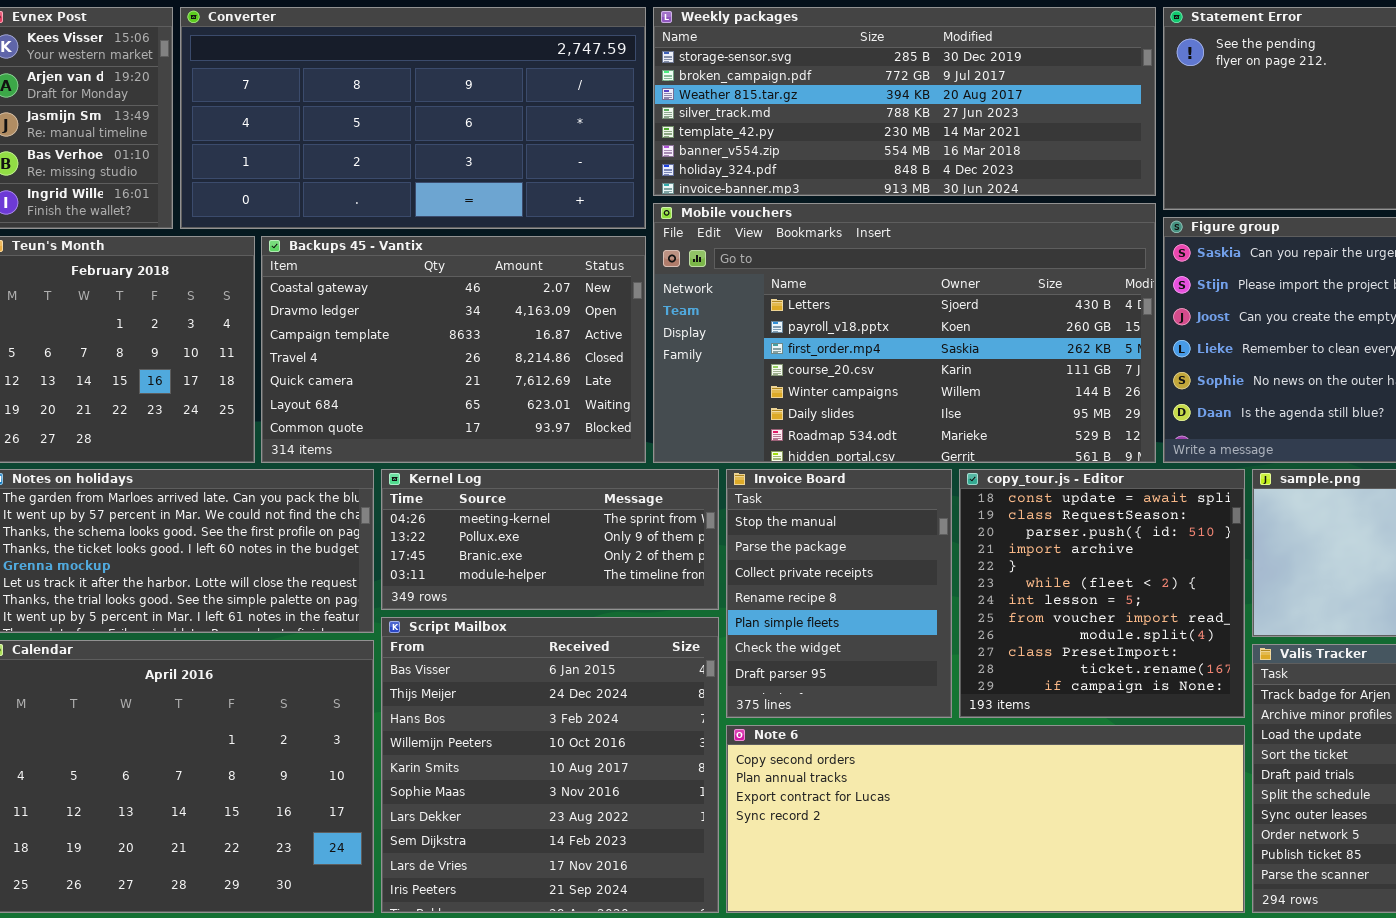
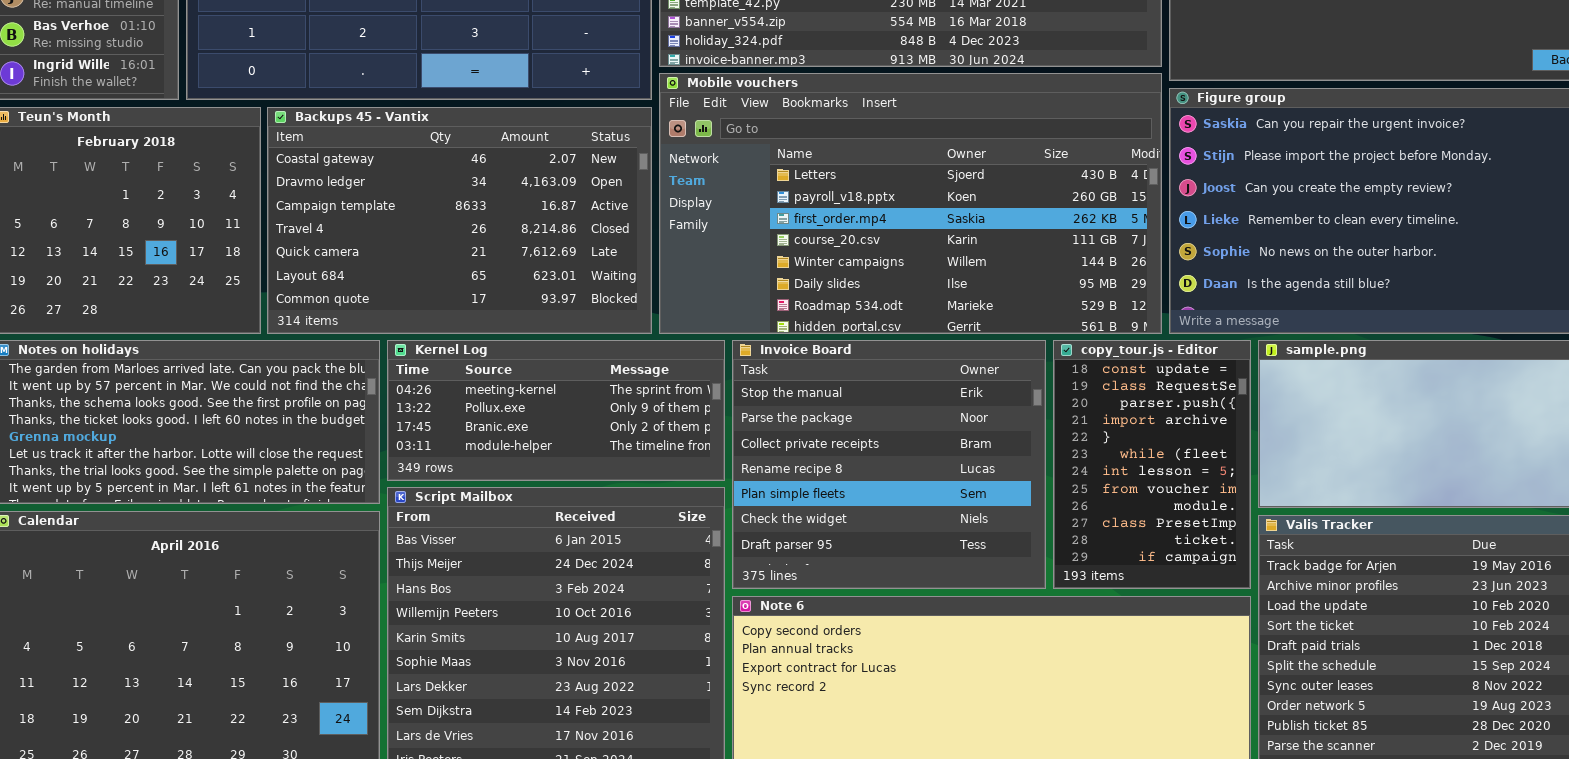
Invoice Board: [726,469,952,718] -> [732,340,1046,589], resized
copy_tour.js - Editor: [959,469,1245,718] -> [1053,340,1251,589], resized

